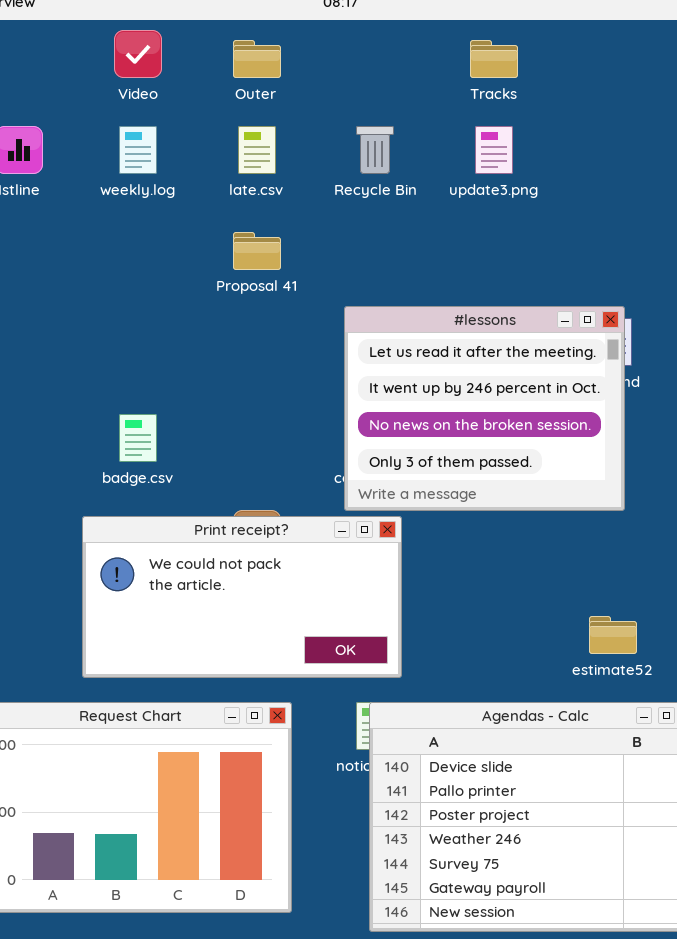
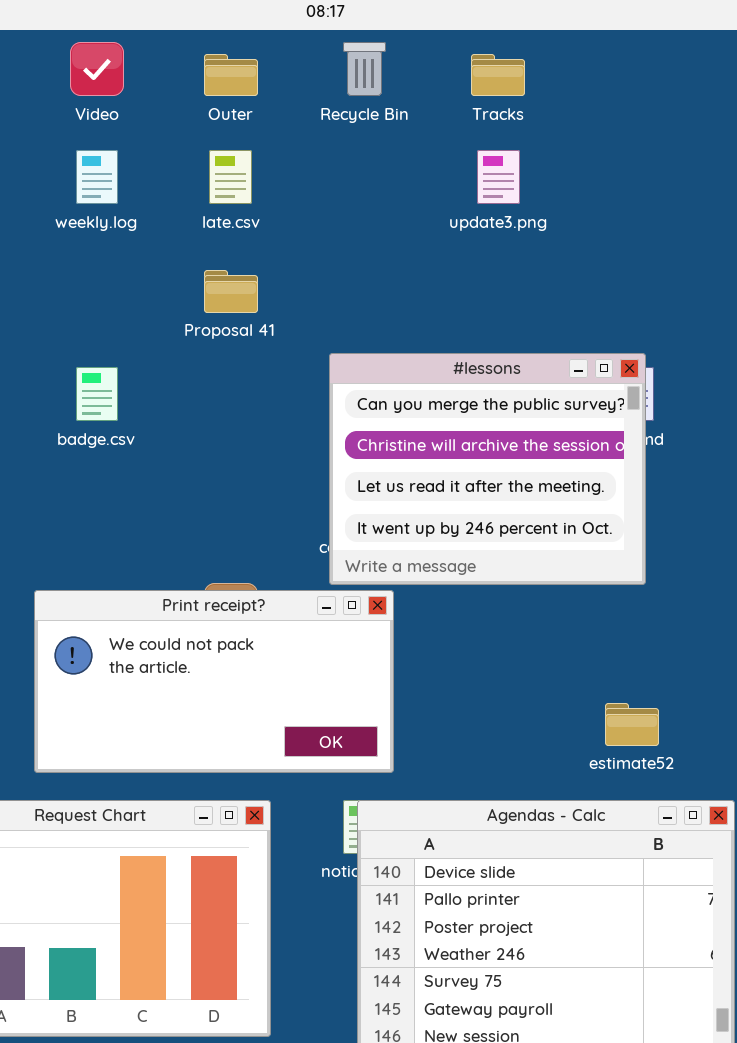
Recycle Bin: [356,126,394,174] -> [343,42,386,96], moved
#lessons: [344,306,625,511] -> [329,353,646,585], scrolled up 2 rows
badge.csv: [119,414,157,462] -> [76,367,118,421], moved

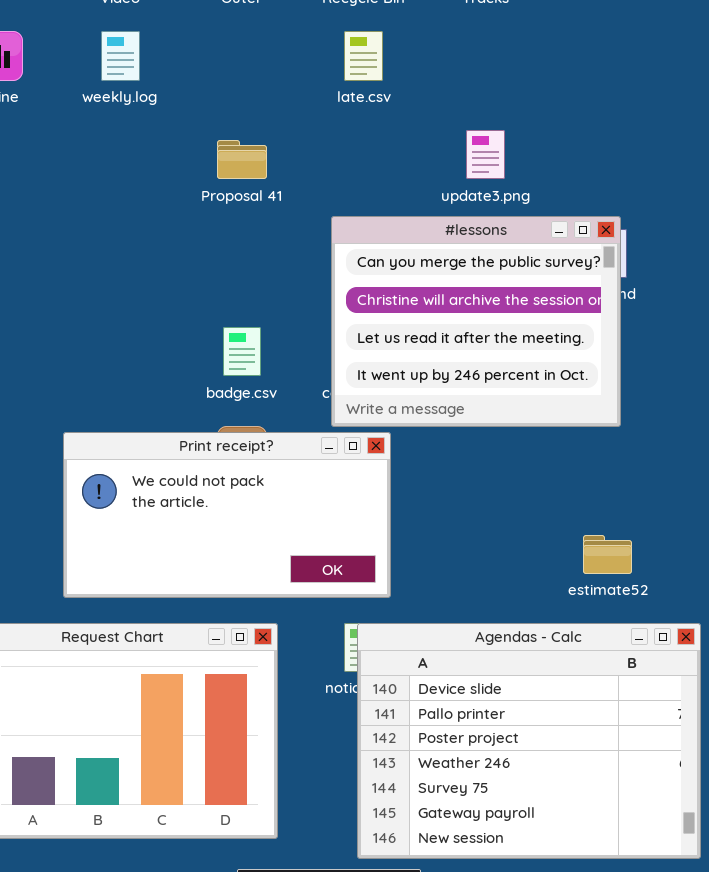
late.csv: [209,150,252,204] -> [344,31,383,81], moved
update3.png: [477,150,520,204] -> [466,130,505,179], moved
badge.csv: [76,367,118,421] -> [223,327,261,376], moved

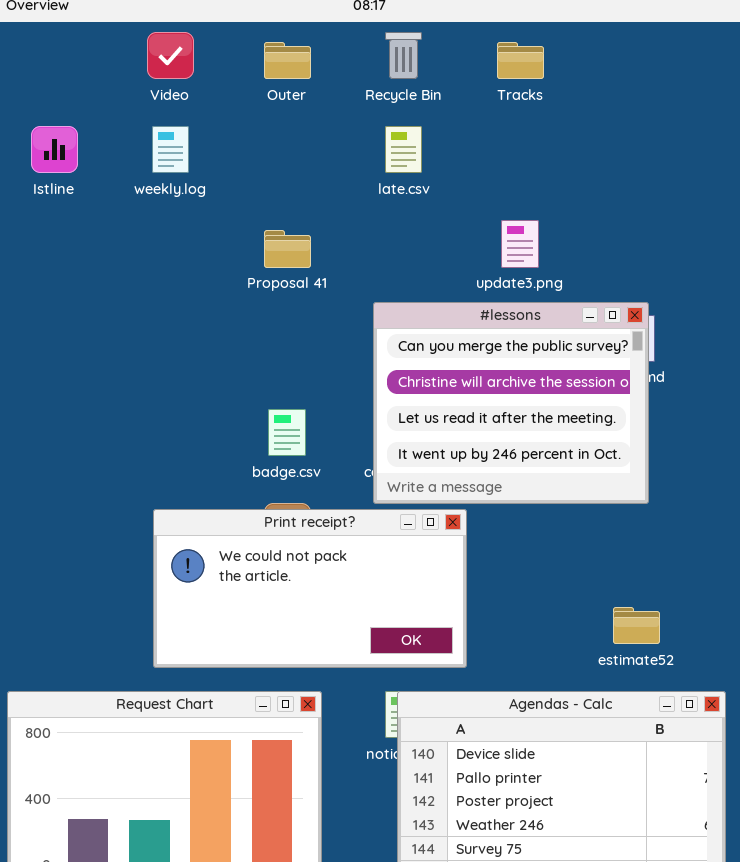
Print receipt?: [63,432,391,598] -> [153,509,467,668], moved

